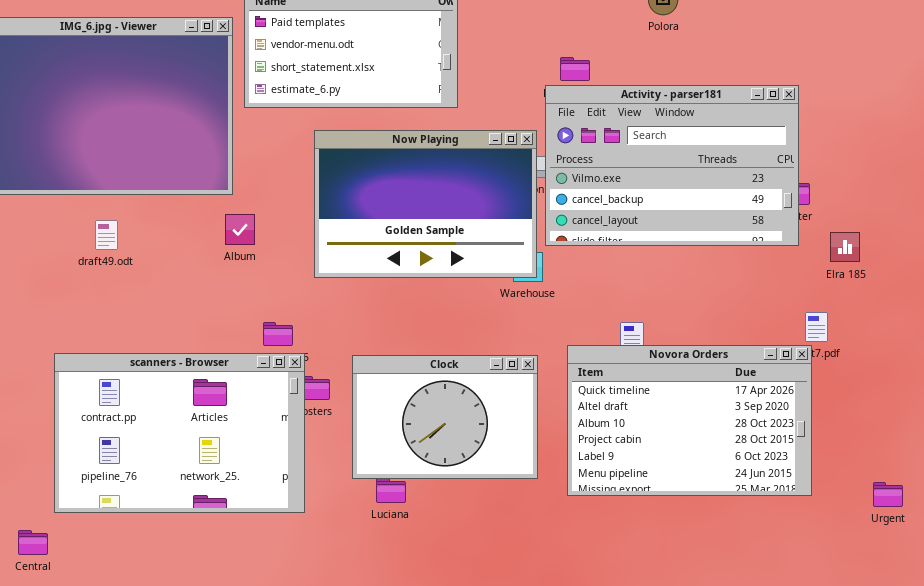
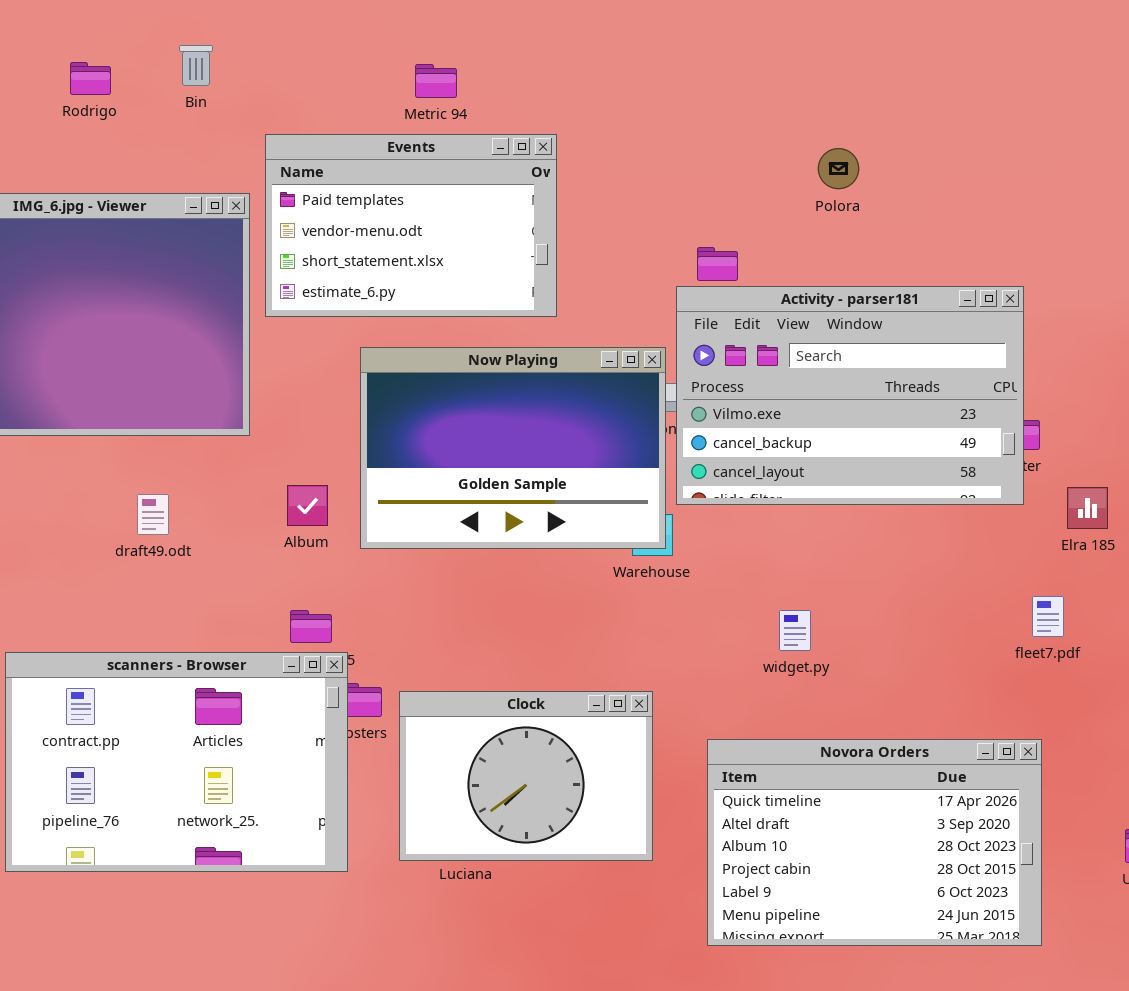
Album: [225,214,255,245] -> [287,485,328,526], moved
draft49.odt: [95,220,118,250] -> [137,494,169,535], moved
Novora Orders: [567,345,812,496] -> [707,739,1042,946], moved
Clock: [352,355,538,479] -> [399,691,653,861], moved

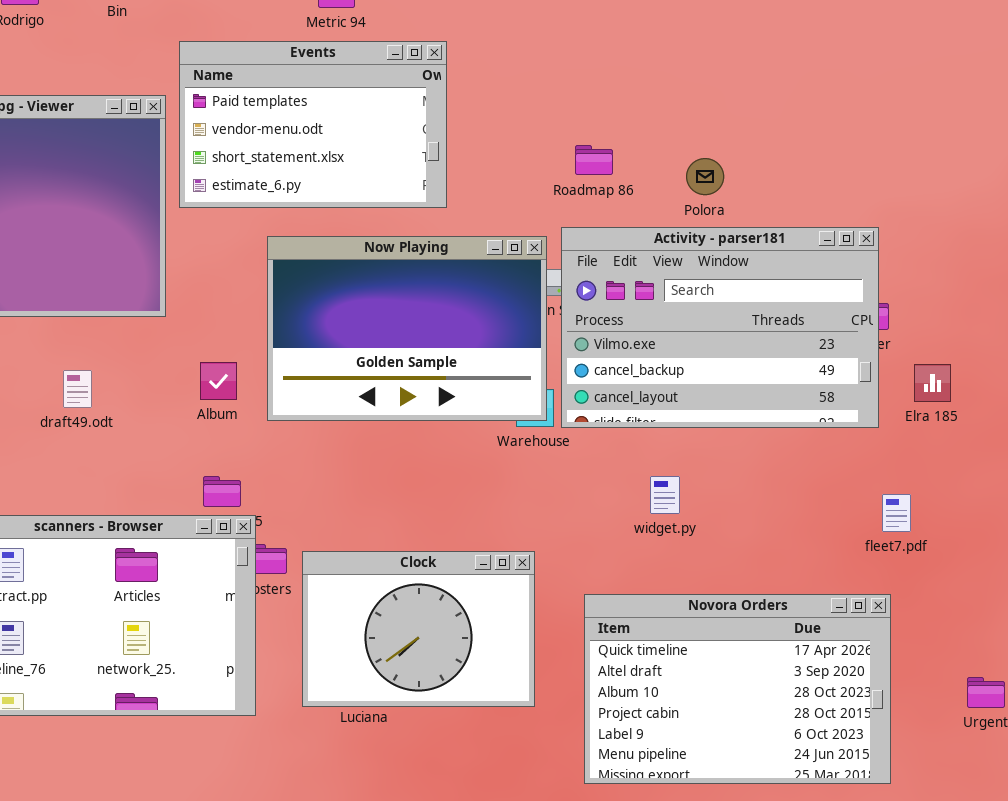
Polora: [818,148,859,189] -> [686,158,724,195], moved
Activity - parser181: [676,286,1024,505] -> [561,227,879,428], moved
fleet7.pdf: [1032,596,1064,637] -> [882,494,911,532], moved

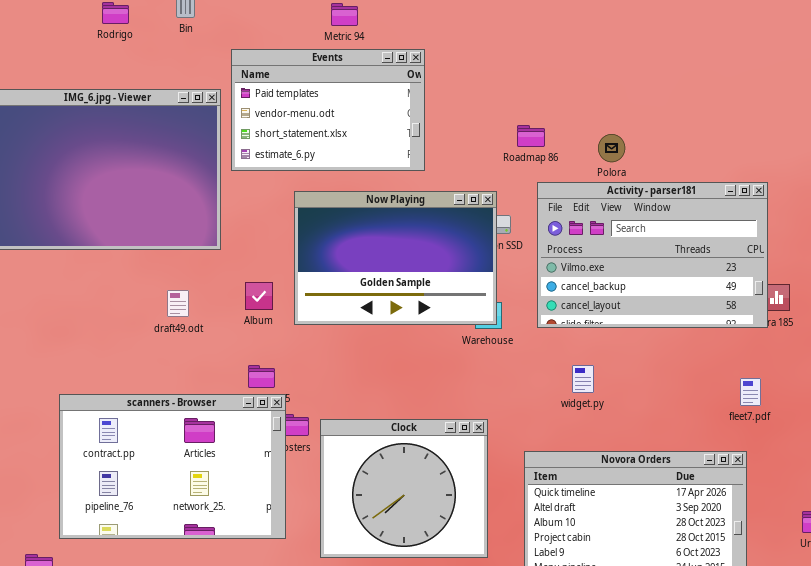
Activity - parser181: [561,227,879,428] -> [537,182,768,328], moved
draft49.odt: [63,370,92,408] -> [167,290,189,317], moved
Clock: [302,551,535,707] -> [320,419,488,558], resized

